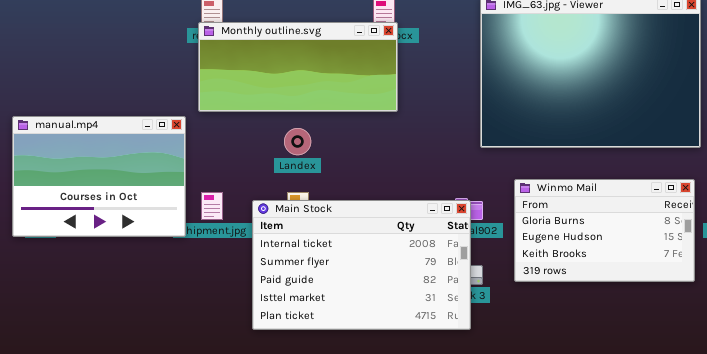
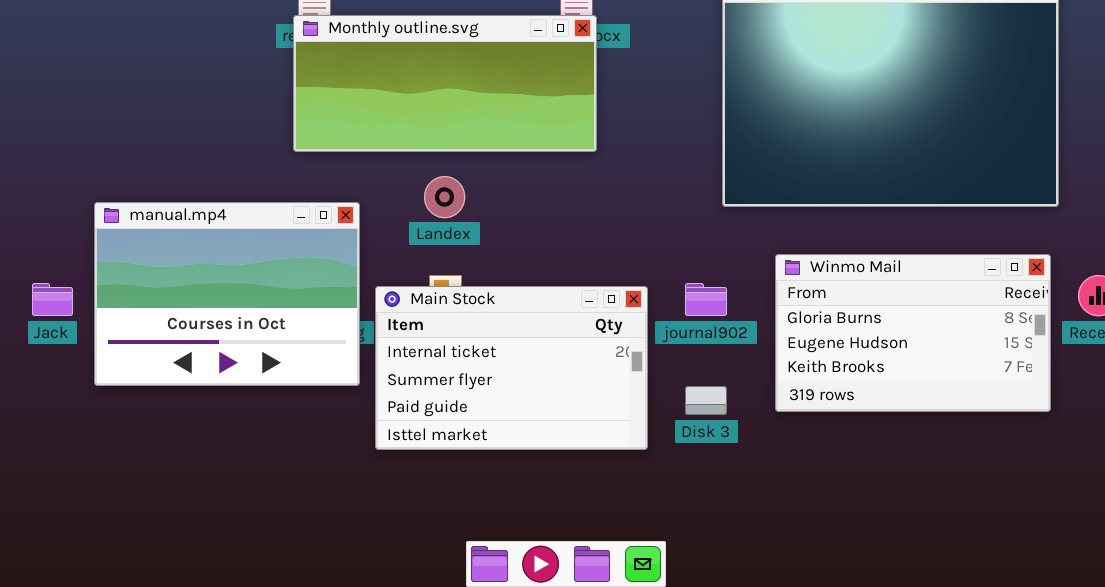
manual.mp4: [12,116,186,237] -> [94,202,360,386], moved
Main Stock: [252,200,471,330] -> [375,286,648,450], resized

